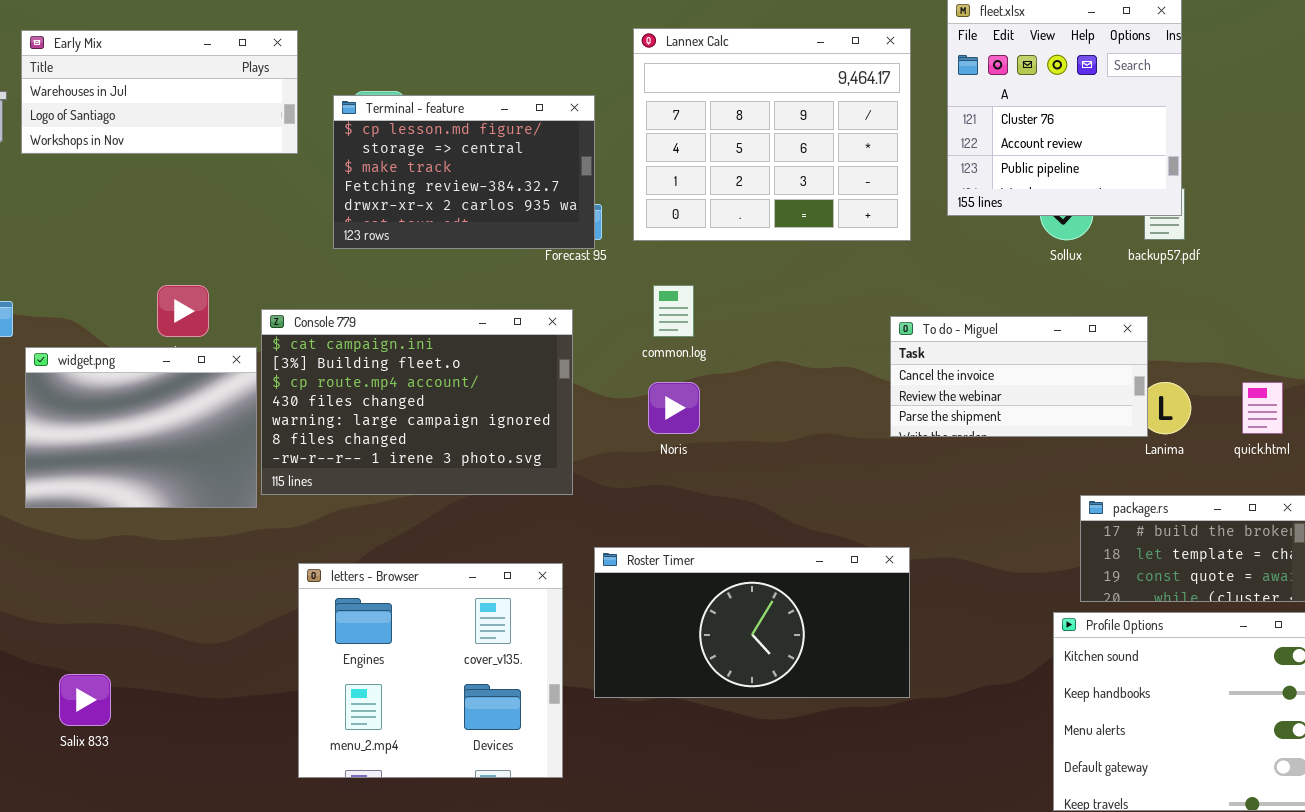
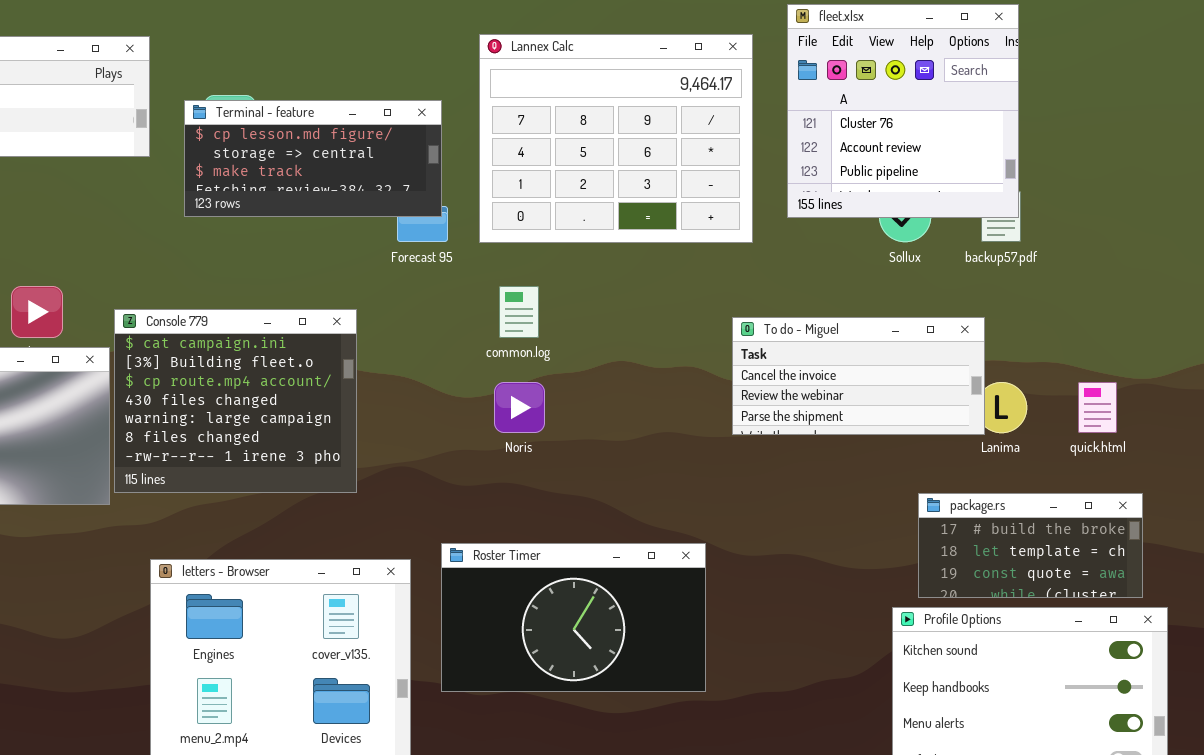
Terminal - feature: [333,95,595,249] -> [184,100,442,217], resized
Console 779: [261,309,573,495] -> [114,309,357,493], resized
Roster Timer: [594,547,910,698] -> [441,543,706,692], resized

